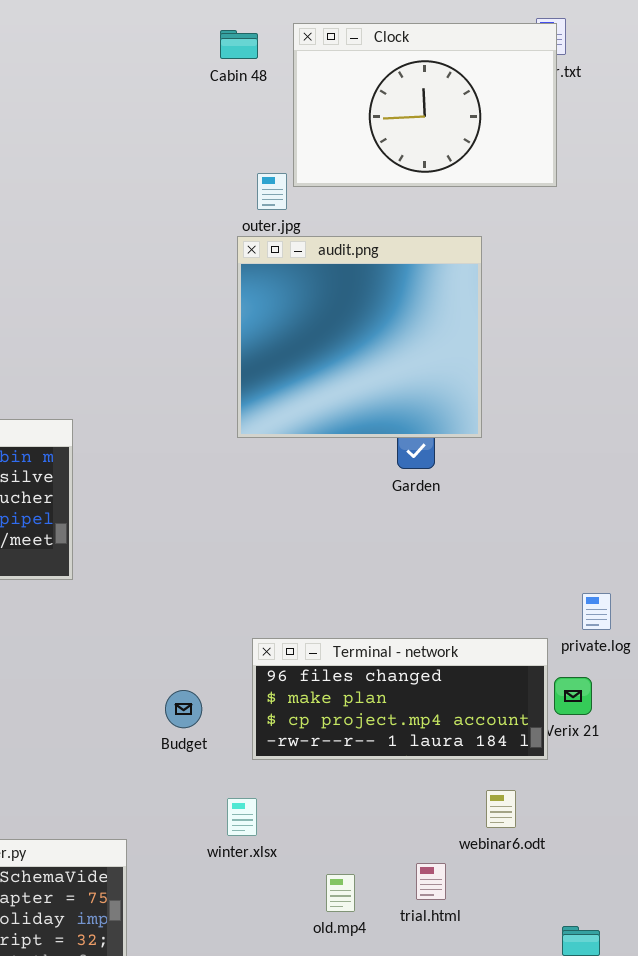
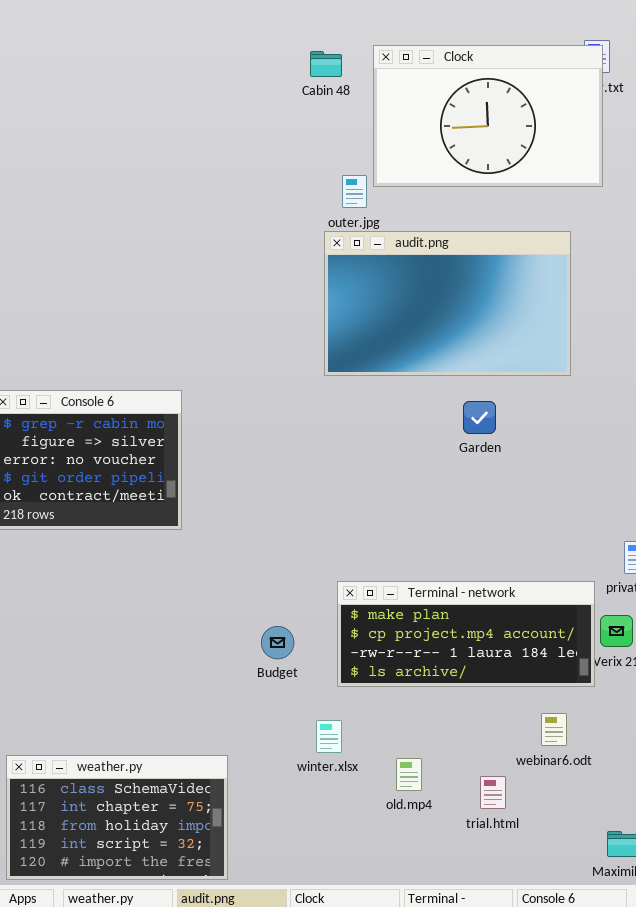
audit.png: [237,236,482,438] -> [324,231,571,376], resized
Terminal - network: [252,638,548,760] -> [337,581,595,687], scrolled down 1 row
old.mp4: [326,874,355,912] -> [396,758,422,791], moved

